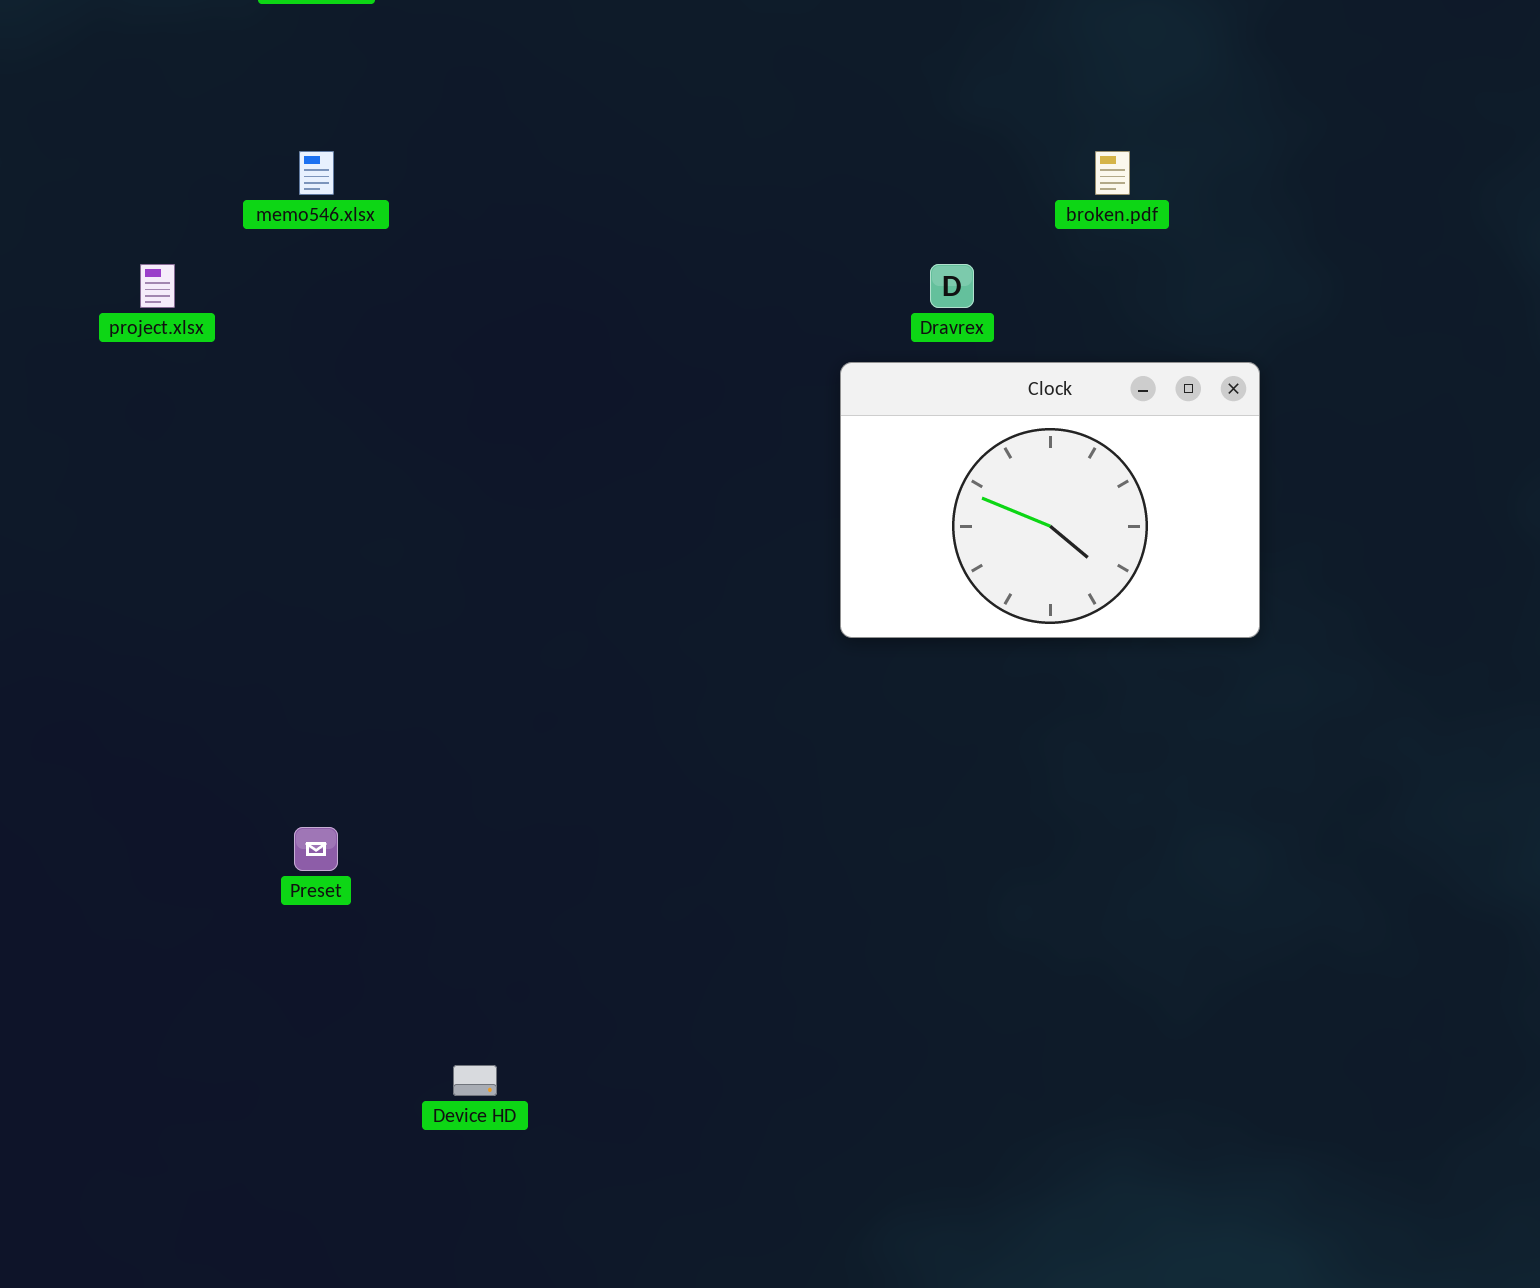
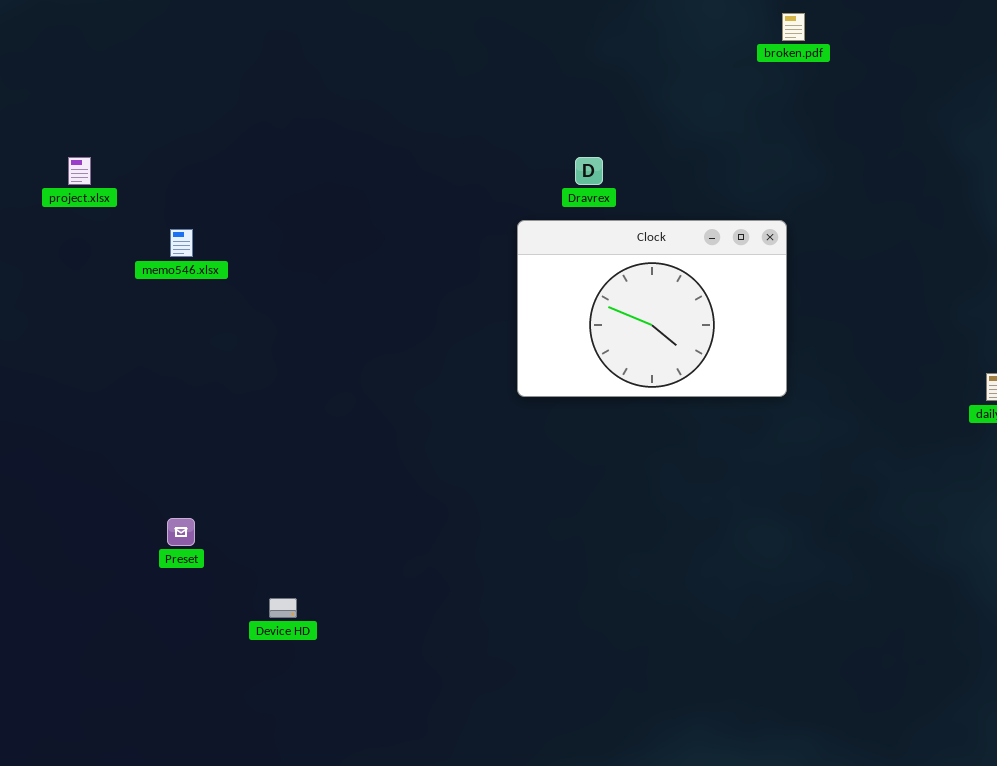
memo546.xlsx: [299,151,334,195] -> [170,229,193,257], moved
broken.pdf: [1095,151,1130,195] -> [782,13,805,41], moved
Device HD: [453,1065,497,1096] -> [269,598,297,618], moved

